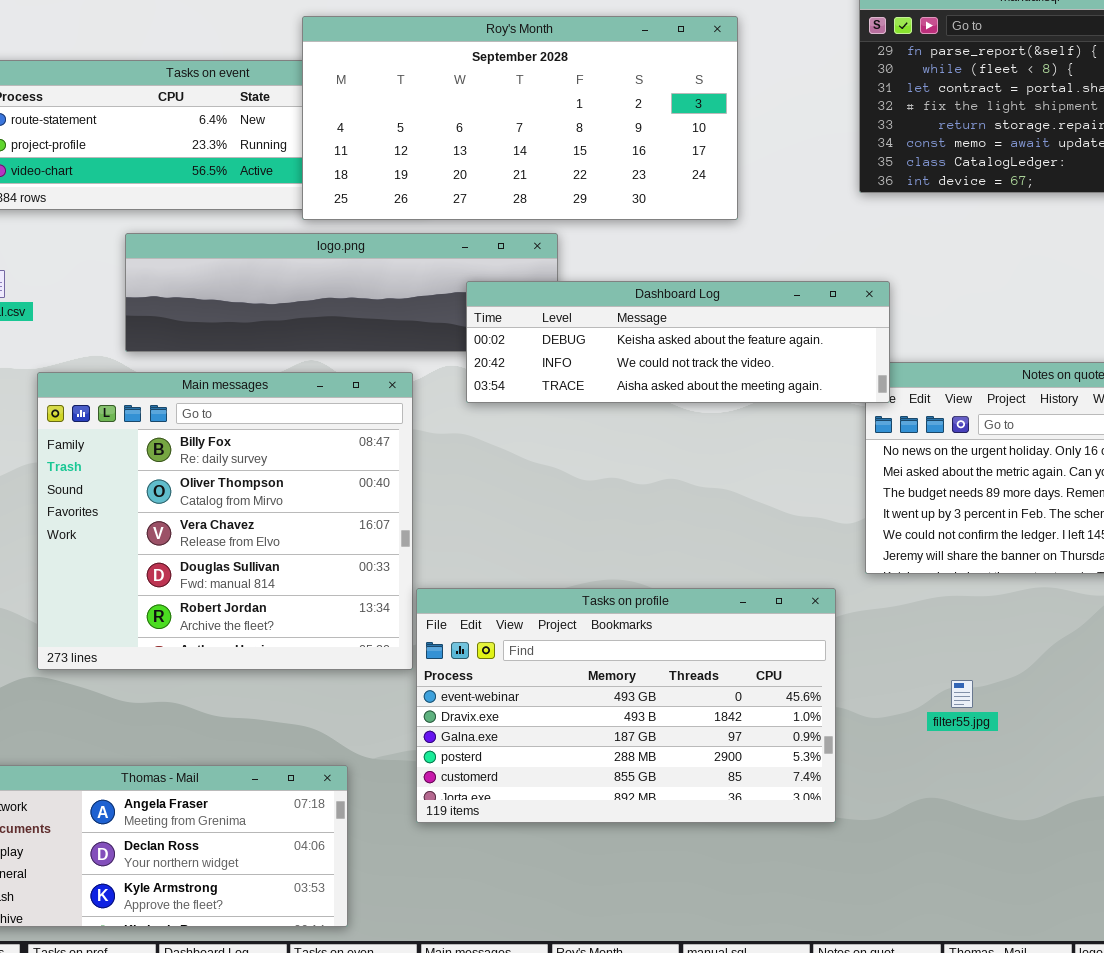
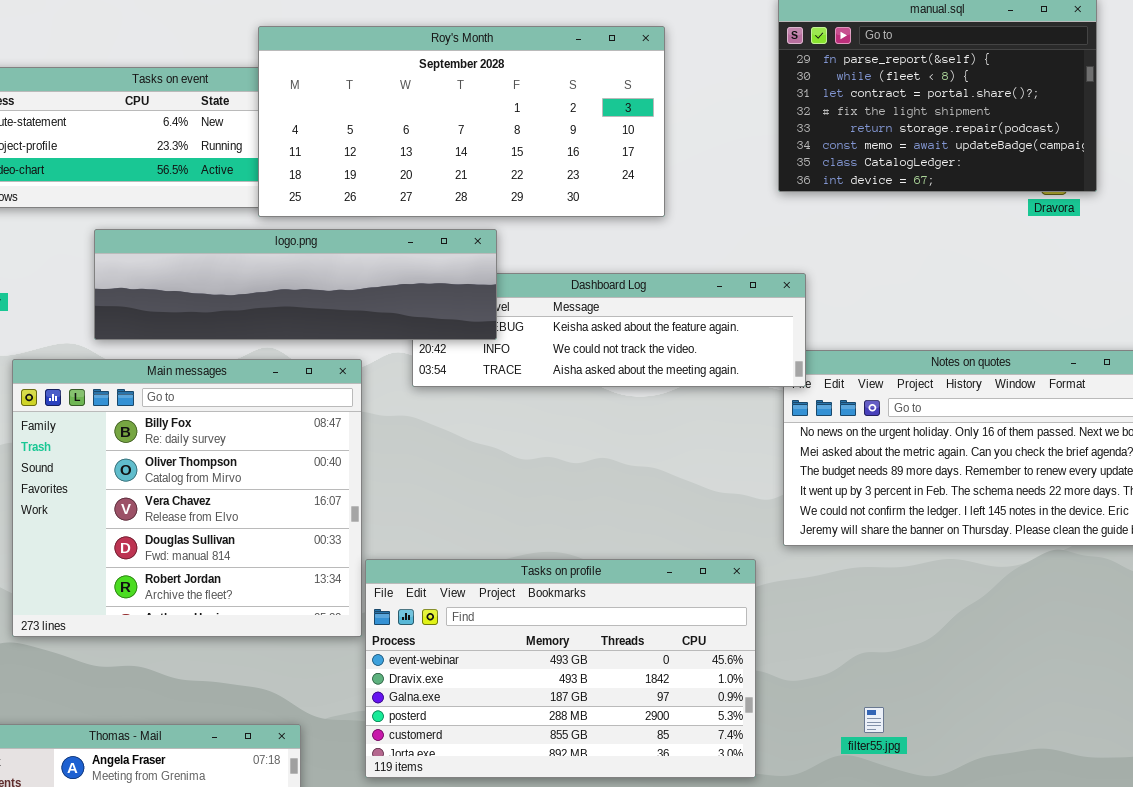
logo.png: [125,233,558,352] -> [94,229,497,340], raised
filter55.jpg: [951,680,973,708] -> [864,707,884,733], moved

